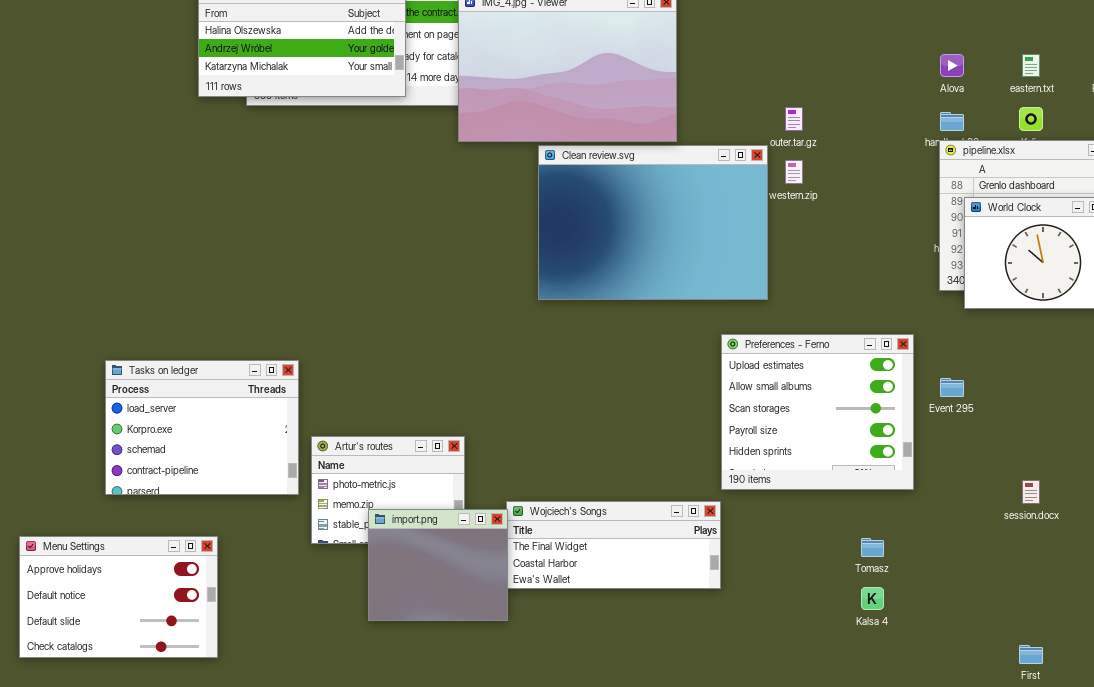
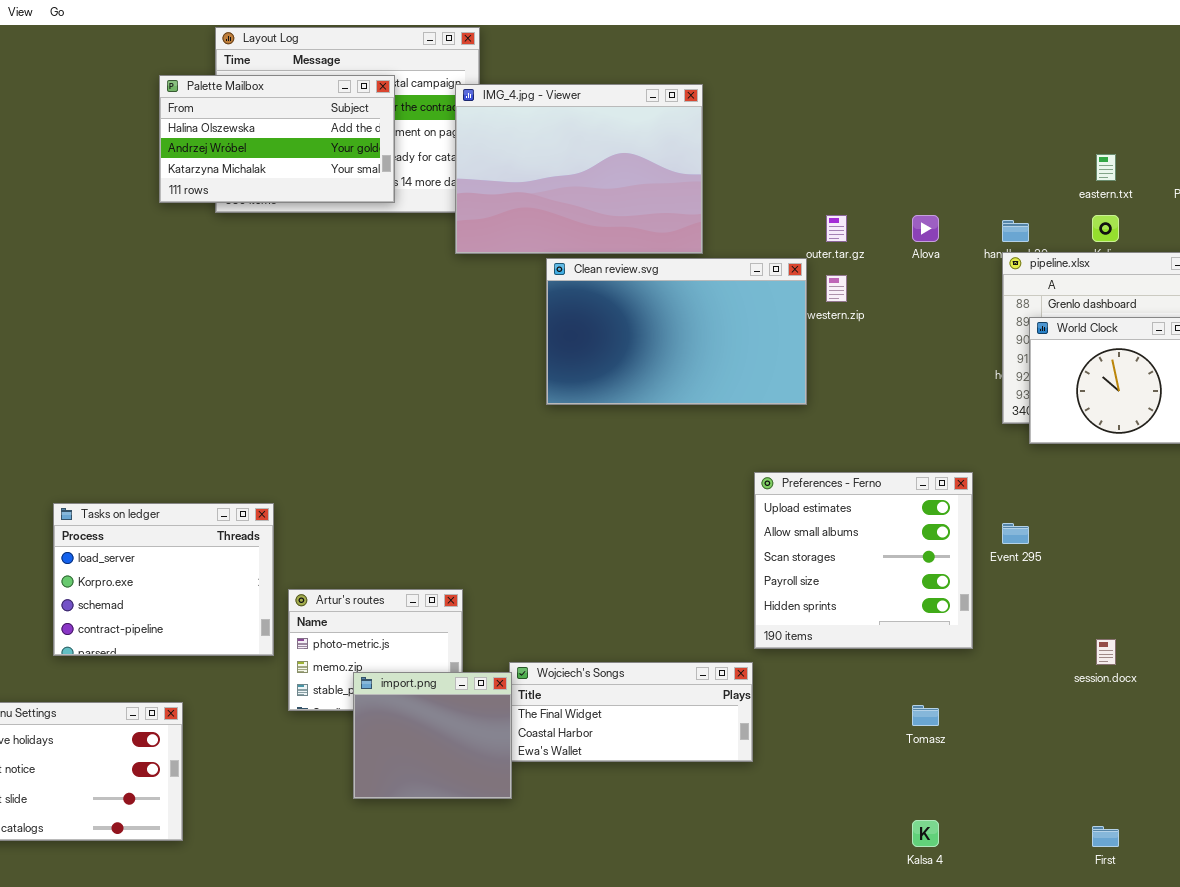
Alova: [940,54,964,77] -> [912,215,939,242], moved
Clean review.svg: [538,145,768,300] -> [546,258,807,405], resized
Kalsa 4: [861,587,884,610] -> [912,820,939,847], moved

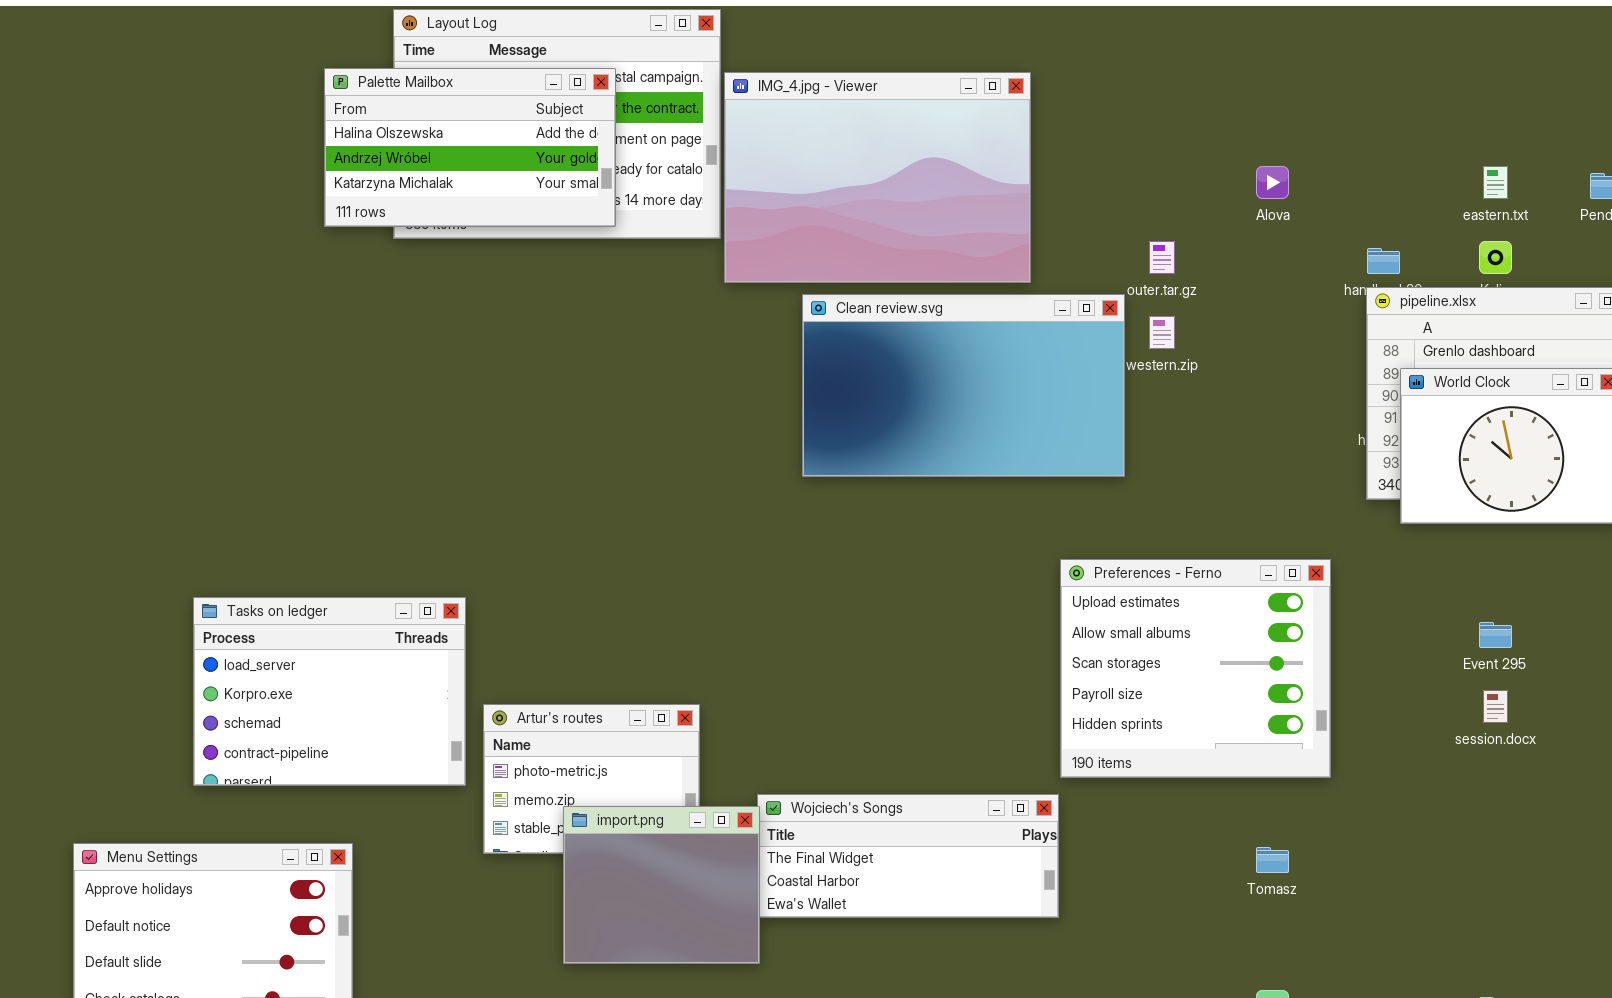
IMG_4.jpg - Viewer: [455,84,703,254] -> [724,72,1031,283], moved
Alova: [912,215,939,242] -> [1256,166,1289,199], moved
Event 295: [1002,523,1029,544] -> [1479,622,1512,648], moved
session.docx: [1096,639,1116,665] -> [1483,690,1508,723], moved

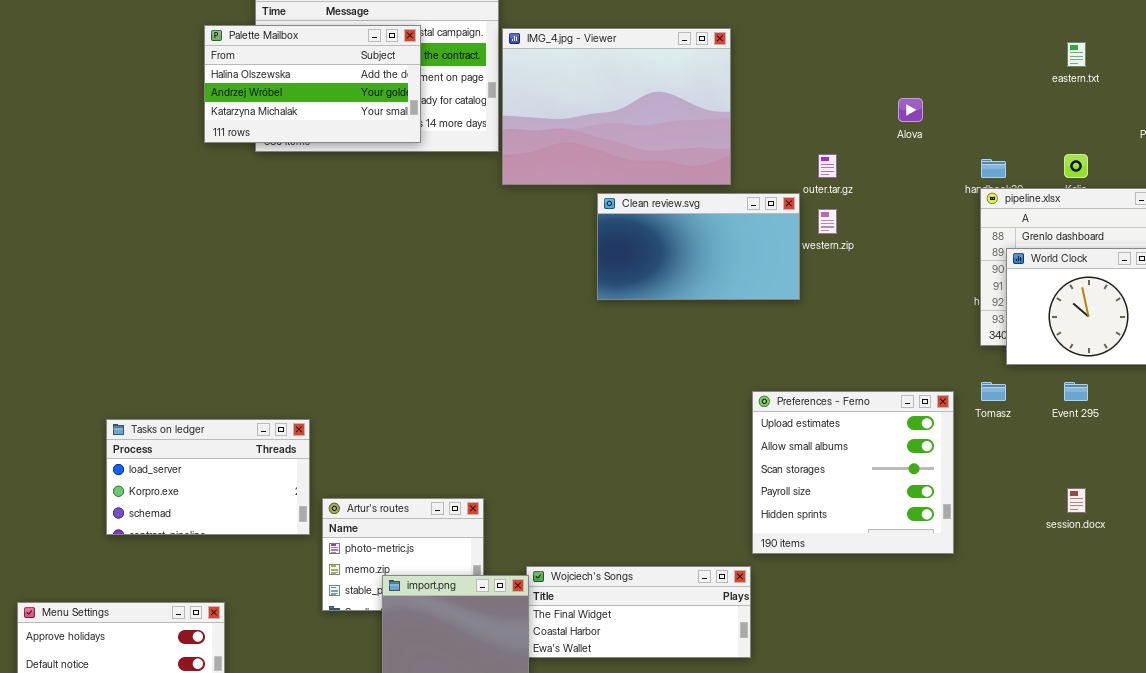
eastern.txt: [1483,166,1508,199] -> [1067,42,1086,67], moved
Clean review.svg: [802,294,1125,477] -> [597,193,800,300], resized
Tasks on ledger: [193,597,466,786] -> [106,419,310,535], resized
Event 295: [1479,622,1512,648] -> [1064,382,1088,401], moved
Tomasz: [1256,847,1289,873] -> [981,382,1006,401], moved

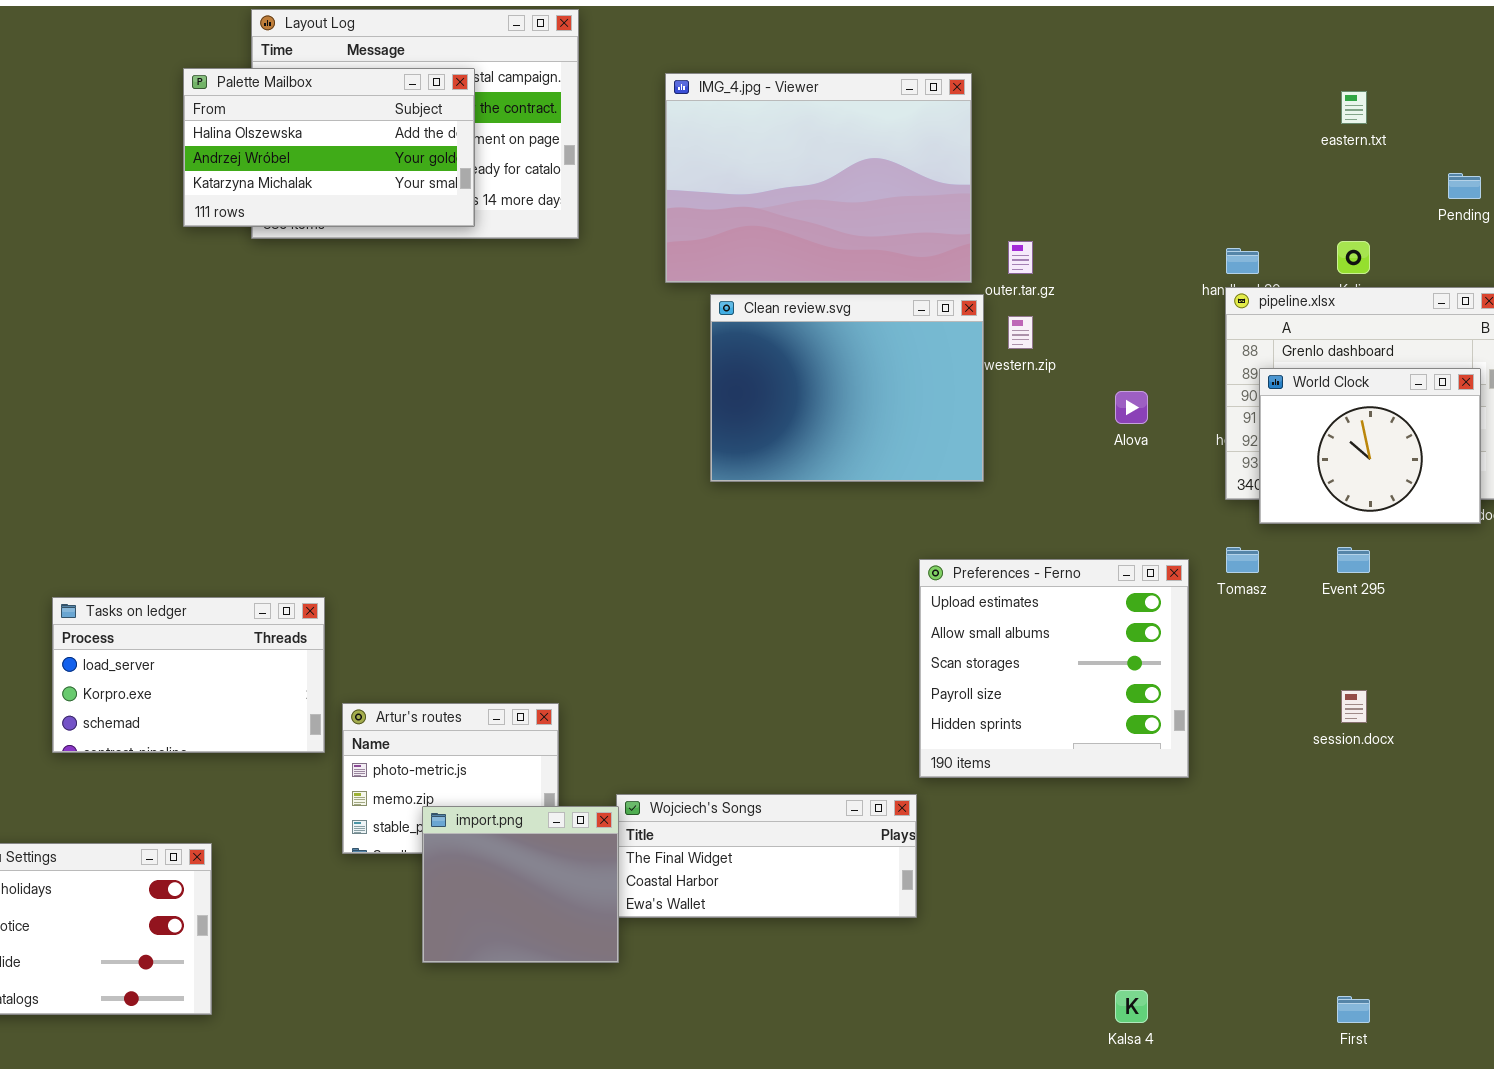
IMG_4.jpg - Viewer: [502,28,731,185] -> [665,73,972,283], moved
Alova: [898,98,923,122] -> [1115,391,1148,424], moved
Clean review.svg: [597,193,800,300] -> [710,294,984,482], resized

